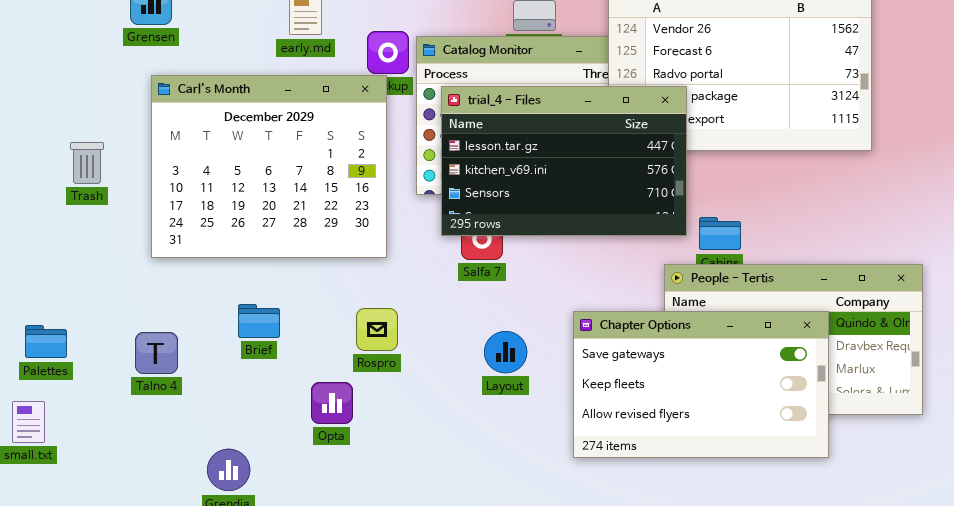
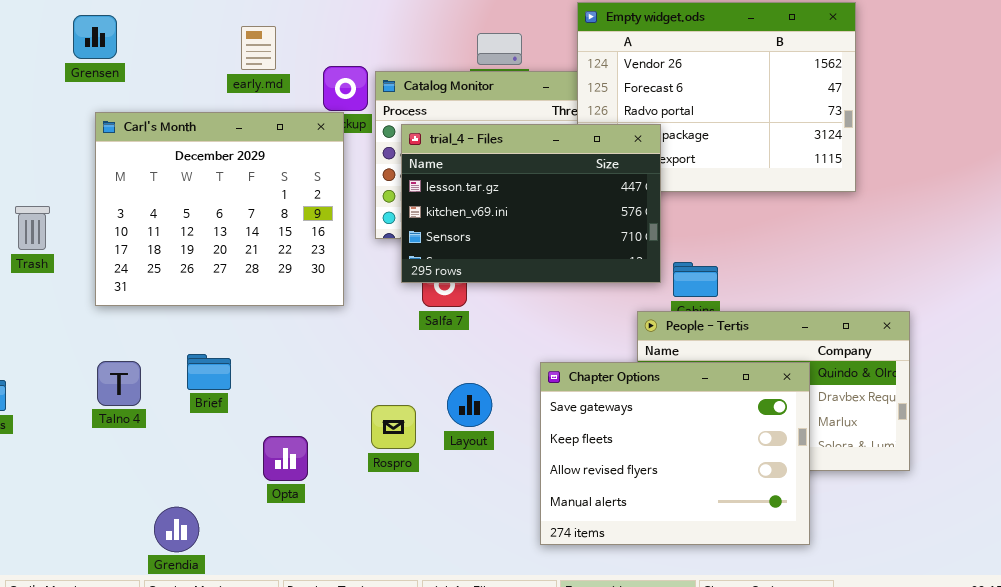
Trash: [70,142,104,184] -> [15,206,50,250], moved
Rospro: [356,308,398,351] -> [371,405,416,449], moved
Chapter Options: [573,311,829,458] -> [540,362,810,545], resized
Talno 4: [135,332,178,374] -> [97,361,141,406], moved

